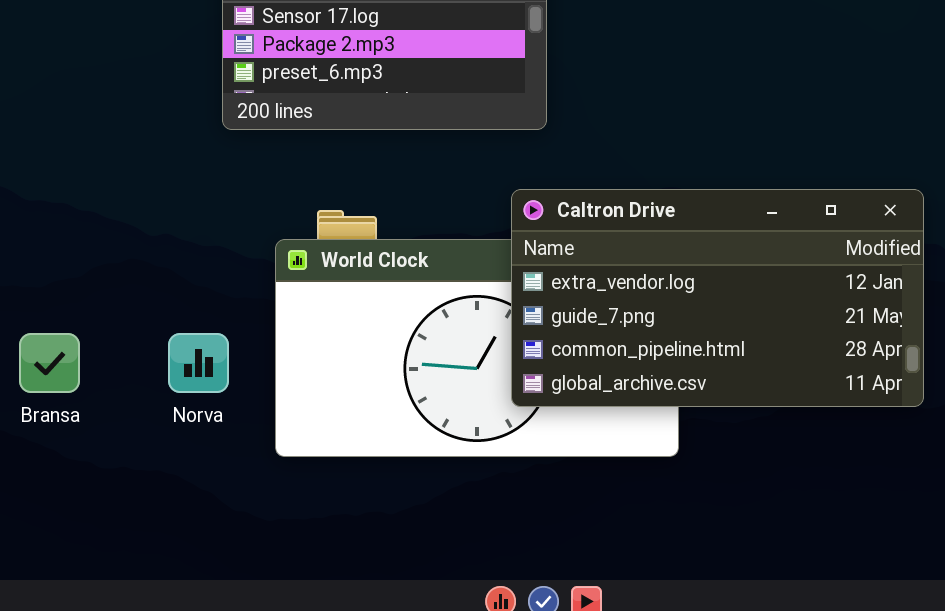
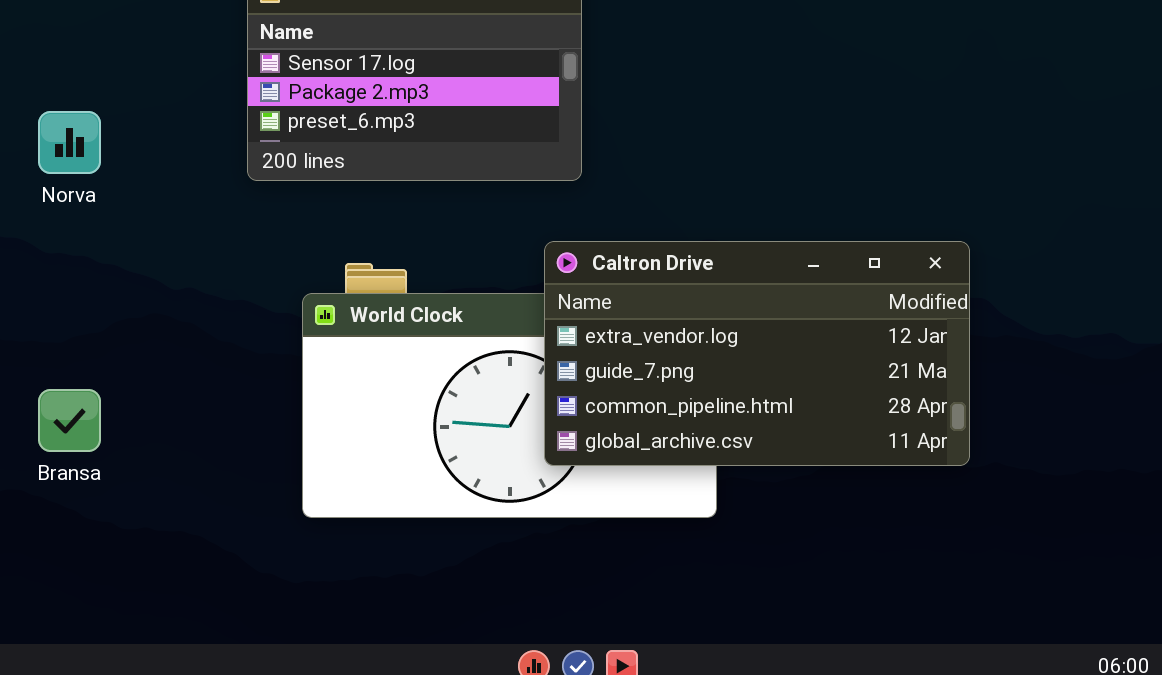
Norva: [168,333,229,393] -> [38,111,101,174], moved

